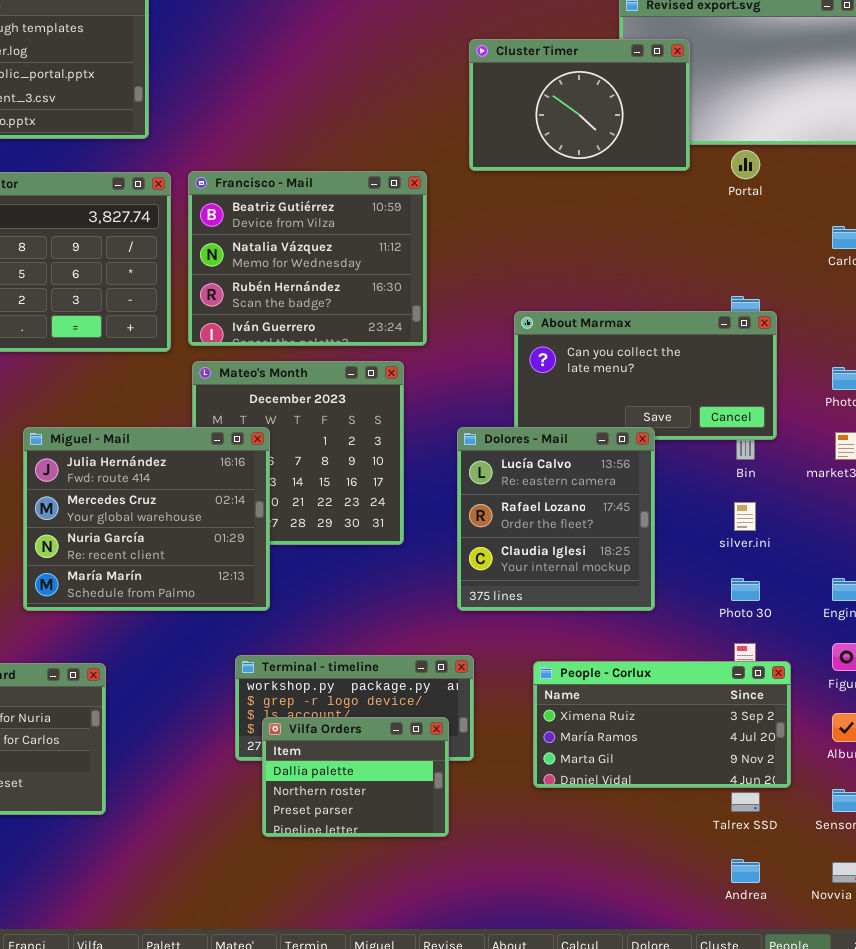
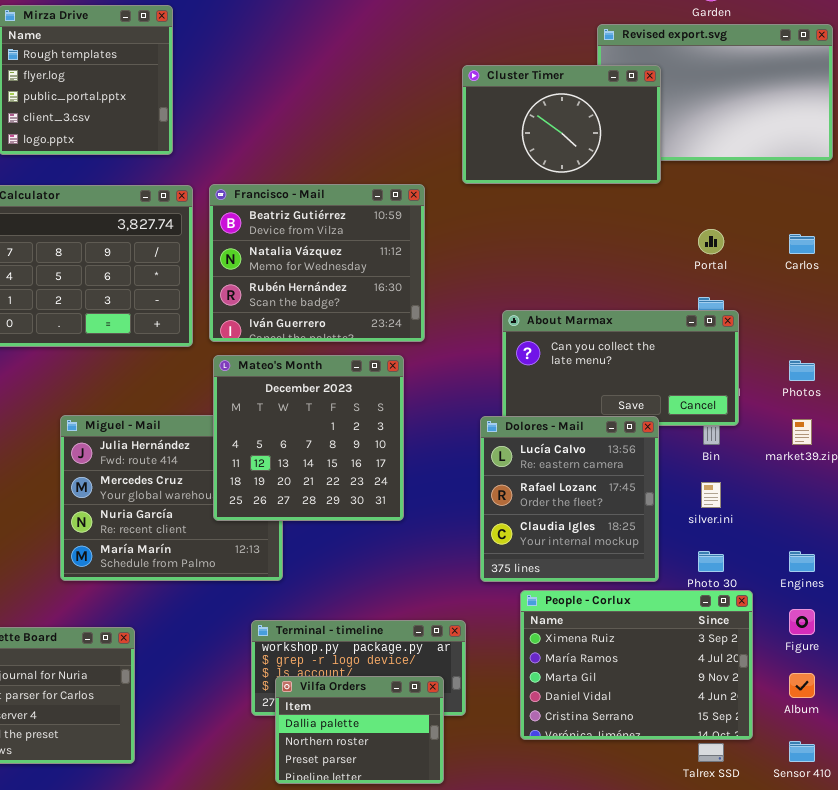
Portal: [731,150,760,179] -> [698,229,724,254], moved
Mateo's Month: [192,361,404,545] -> [213,355,404,521], raised
Dolores - Mail: [457,427,655,611] -> [480,416,659,582], moved
People - Corlux: [533,661,791,788] -> [520,590,753,740], resized

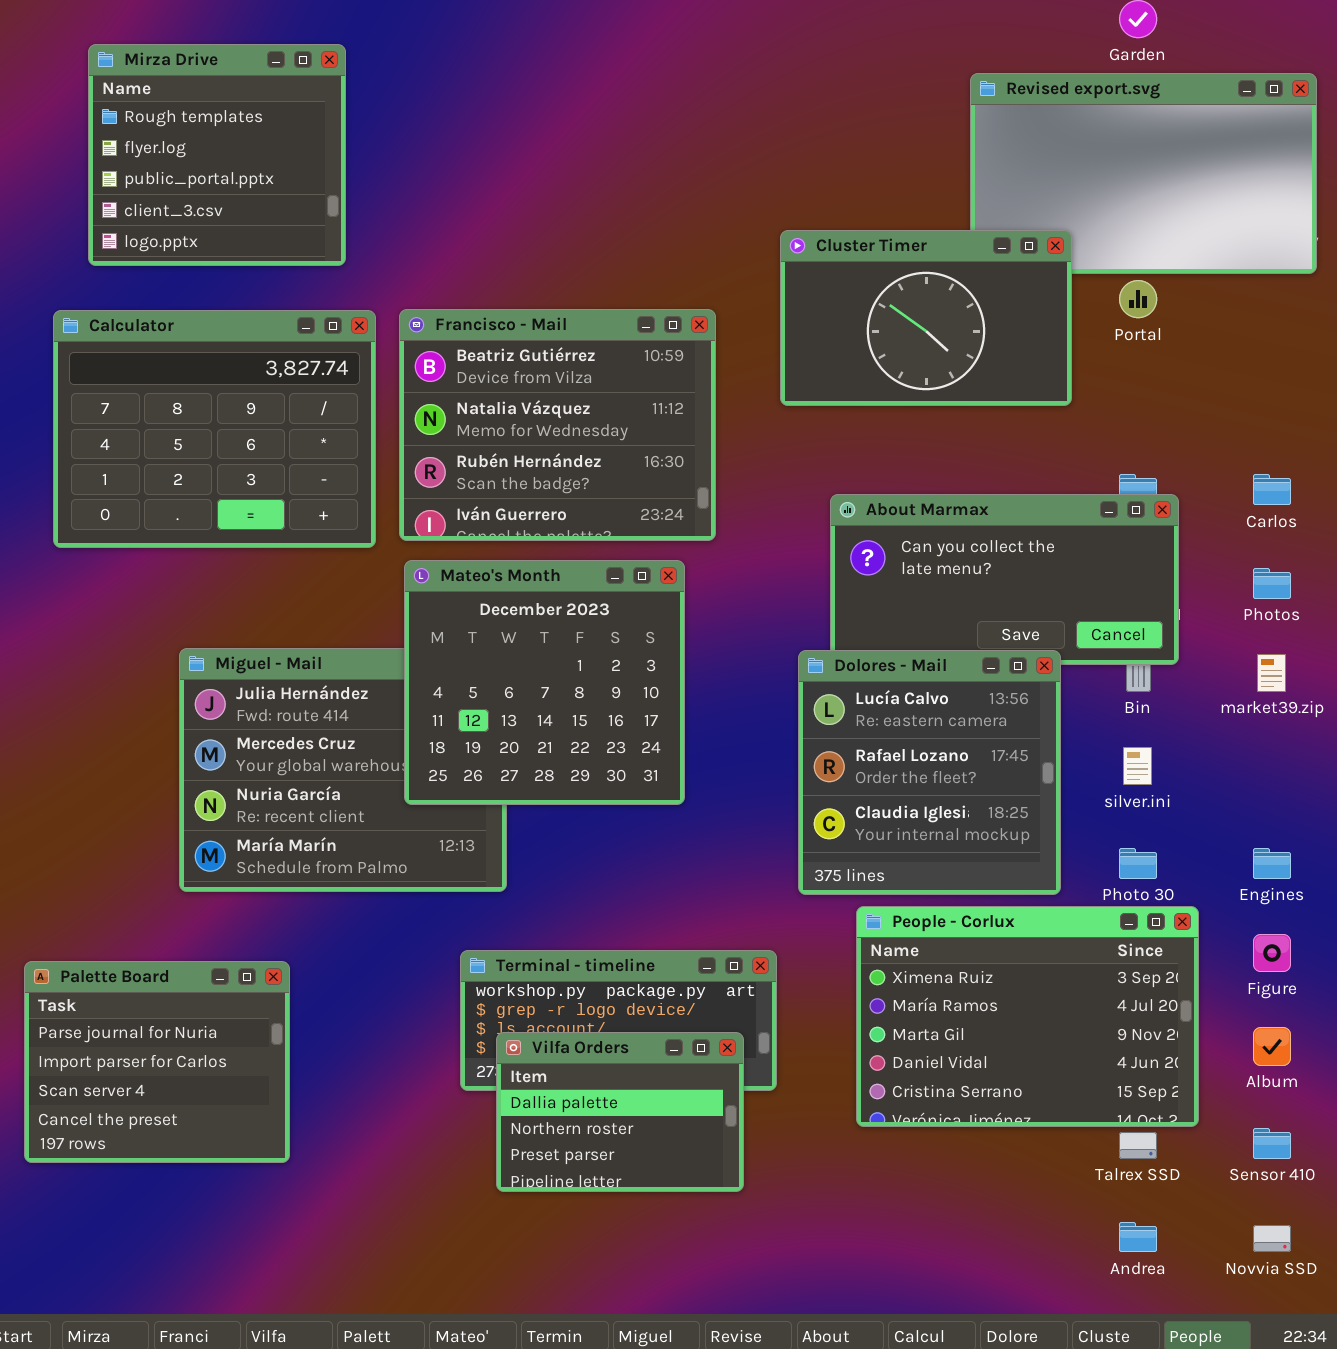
Cluster Timer: [462,65,661,184] -> [780,230,1072,406], moved
Portal: [698,229,724,254] -> [1119,280,1157,318], moved
Carlos: [789,234,815,254] -> [1253,474,1291,505], moved

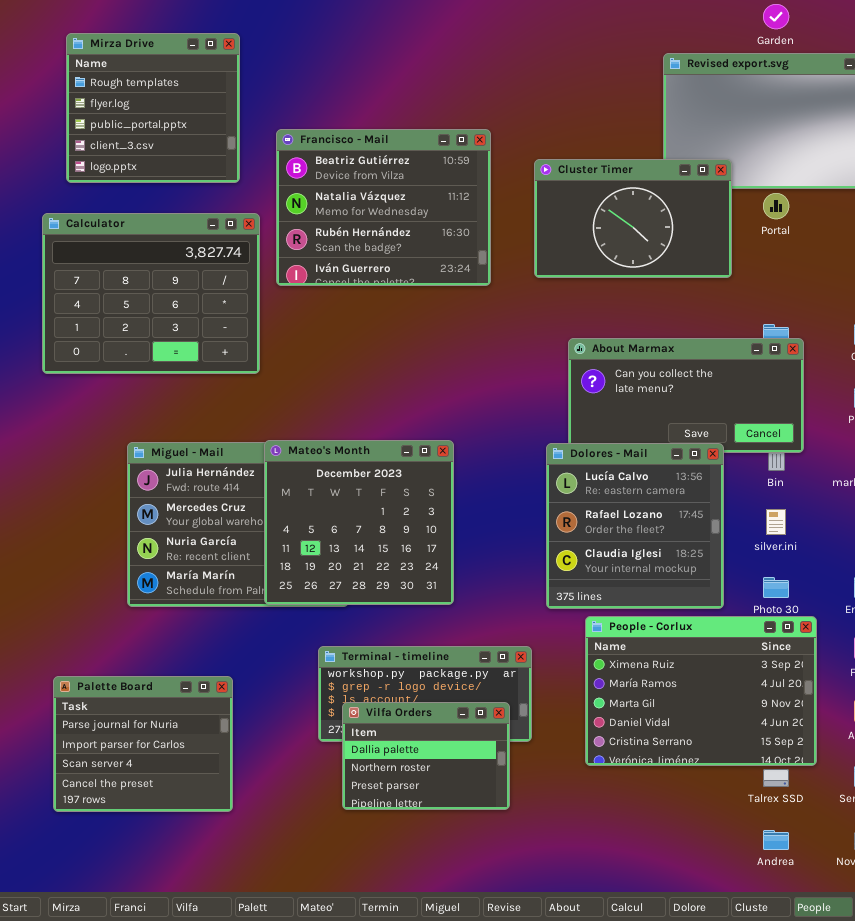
Francisco - Mail: [399,309,716,541] -> [276,129,491,286], moved
Mateo's Month: [404,560,685,805] -> [264,440,454,605], moved
Palette Board: [24,961,290,1163] -> [53,676,233,812], moved

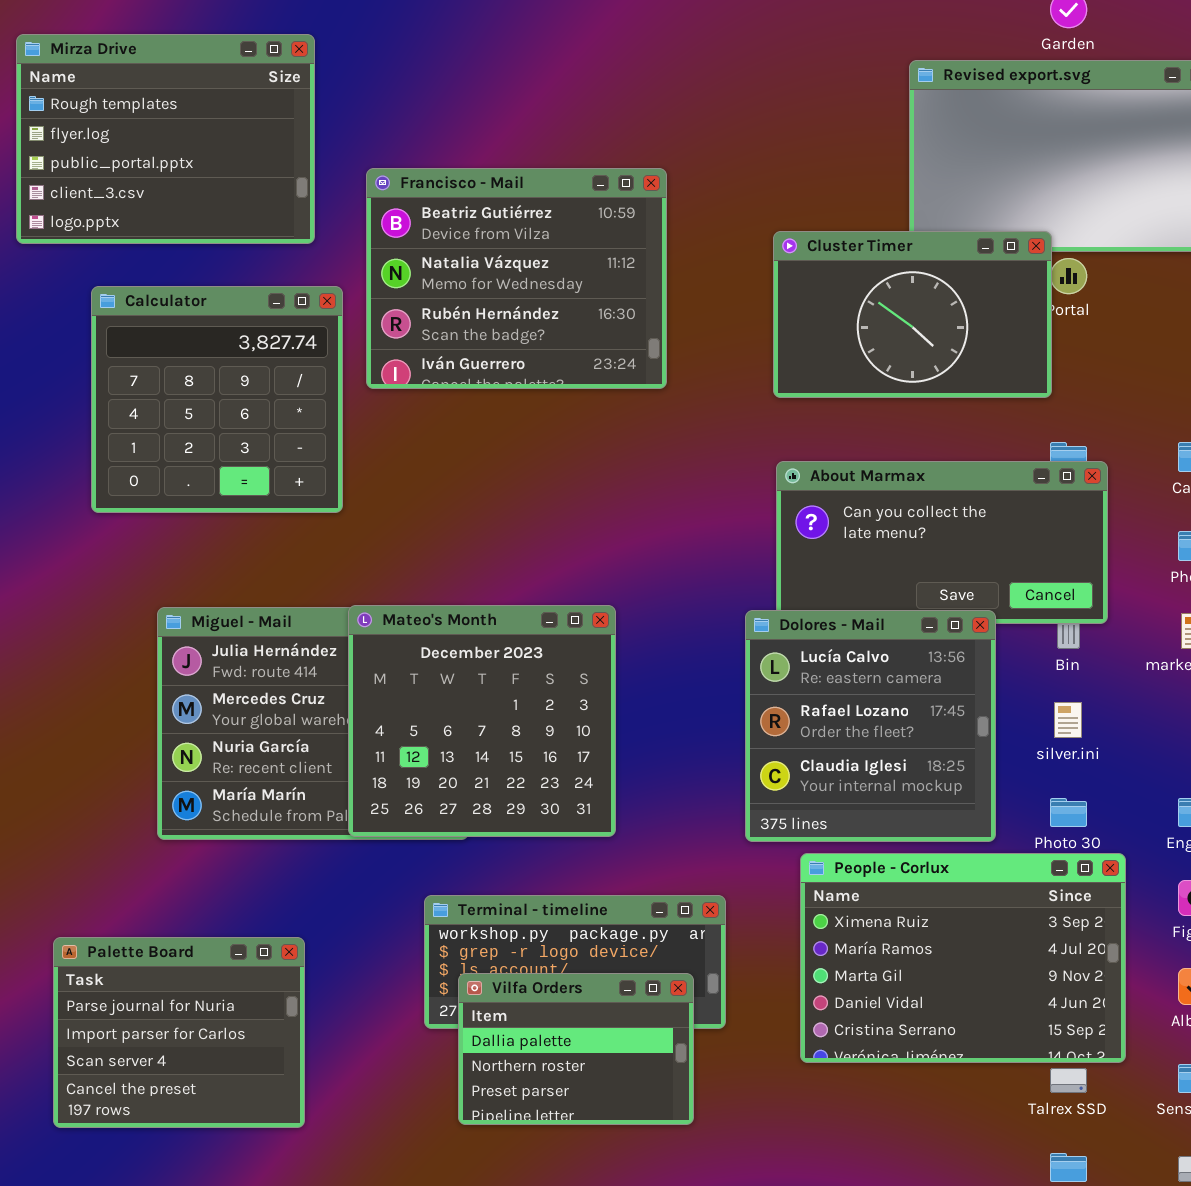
Mirza Drive: [66,33,240,183] -> [16,34,315,244], resized
Cluster Timer: [534,159,732,278] -> [773,231,1052,398], moved
Calculator: [42,213,260,374] -> [91,286,343,513], resized

